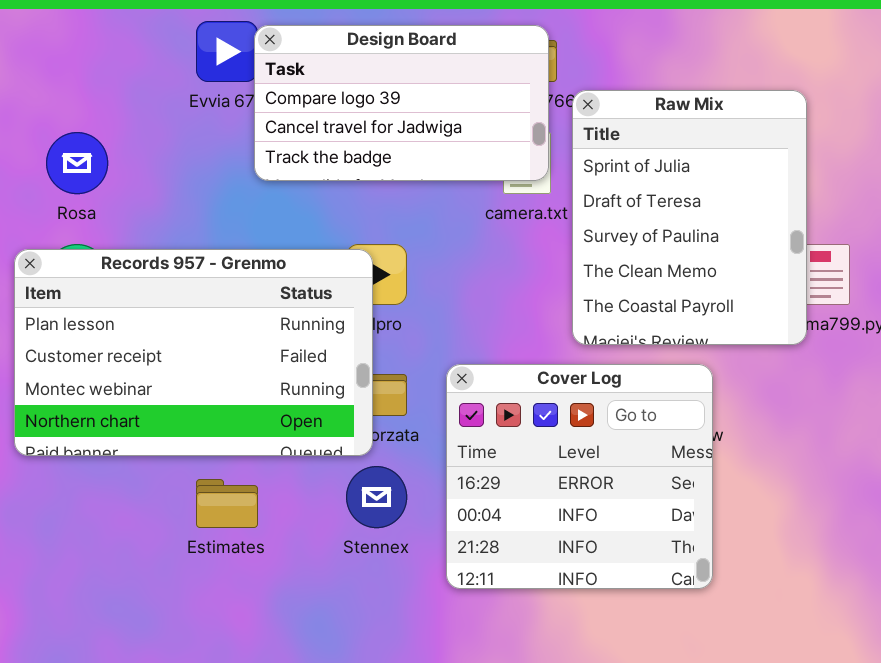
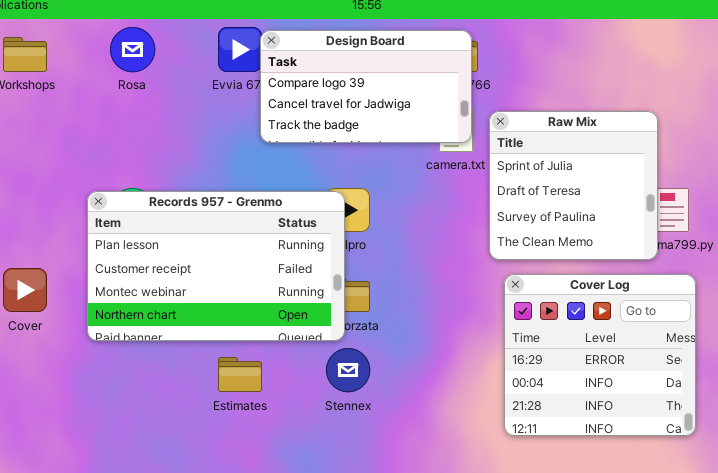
Raw Mix: [572,90,807,345] -> [489,111,658,260], resized
Rosa: [46,132,108,194] -> [110,27,155,72], moved
Cover Log: [446,364,713,589] -> [504,274,696,436], moved

